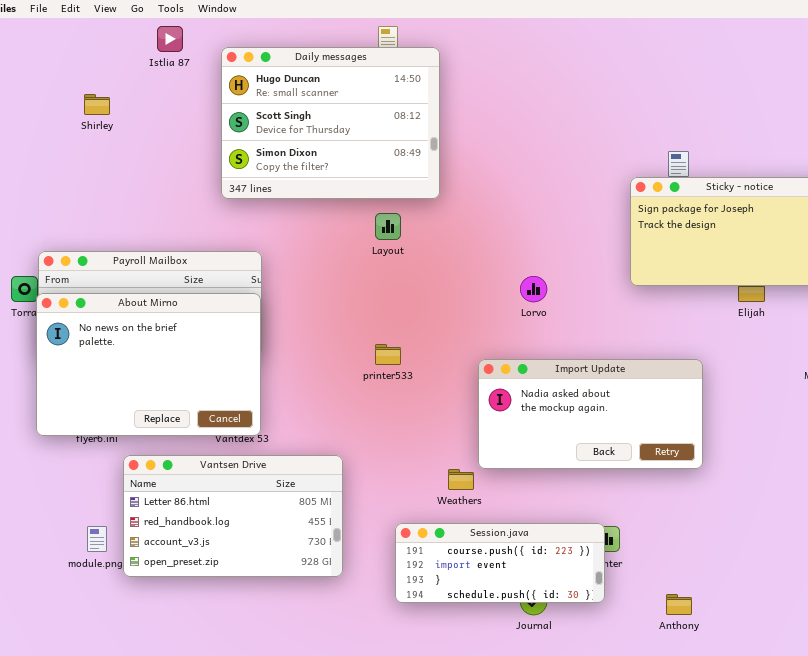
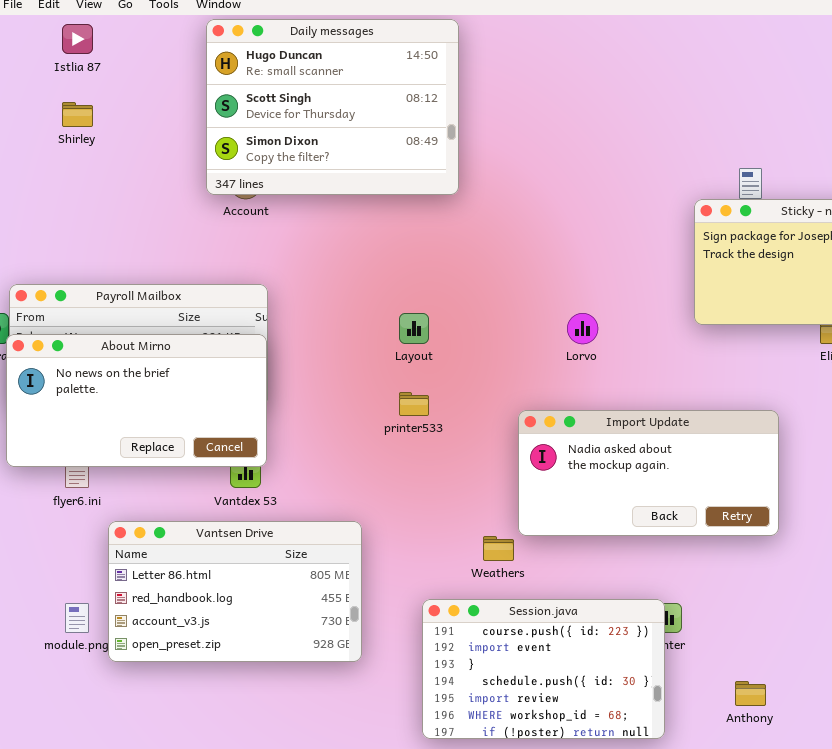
Istlia 87: [157,26,183,52] -> [62,24,93,54], moved
Daily messages: [221,47,440,199] -> [206,19,459,195], moved
Layout: [375,213,401,240] -> [399,313,429,344], moved
About Mirno: [36,293,261,436] -> [6,334,267,467], resized
Session.java: [395,523,605,603] -> [422,599,665,739], resized

